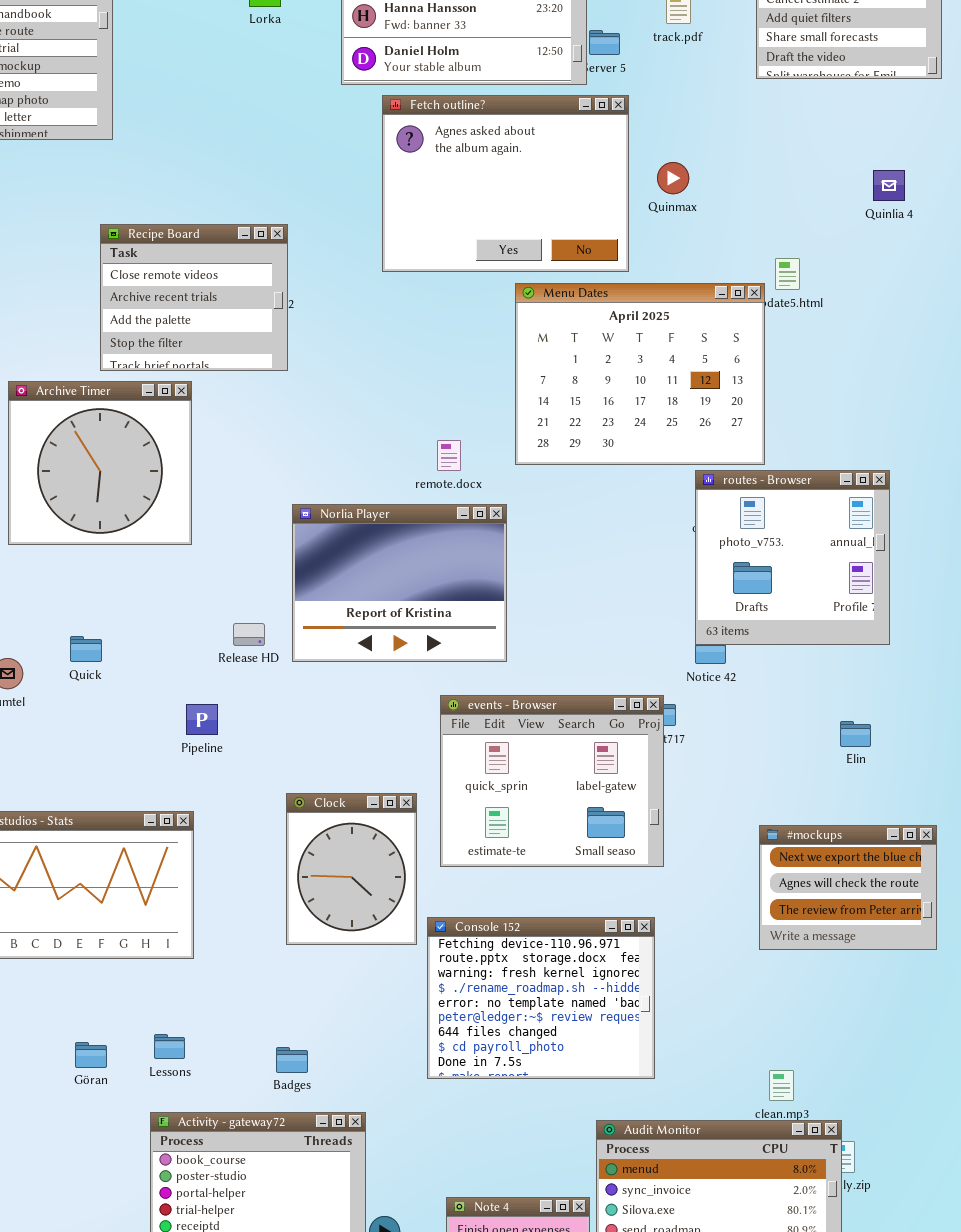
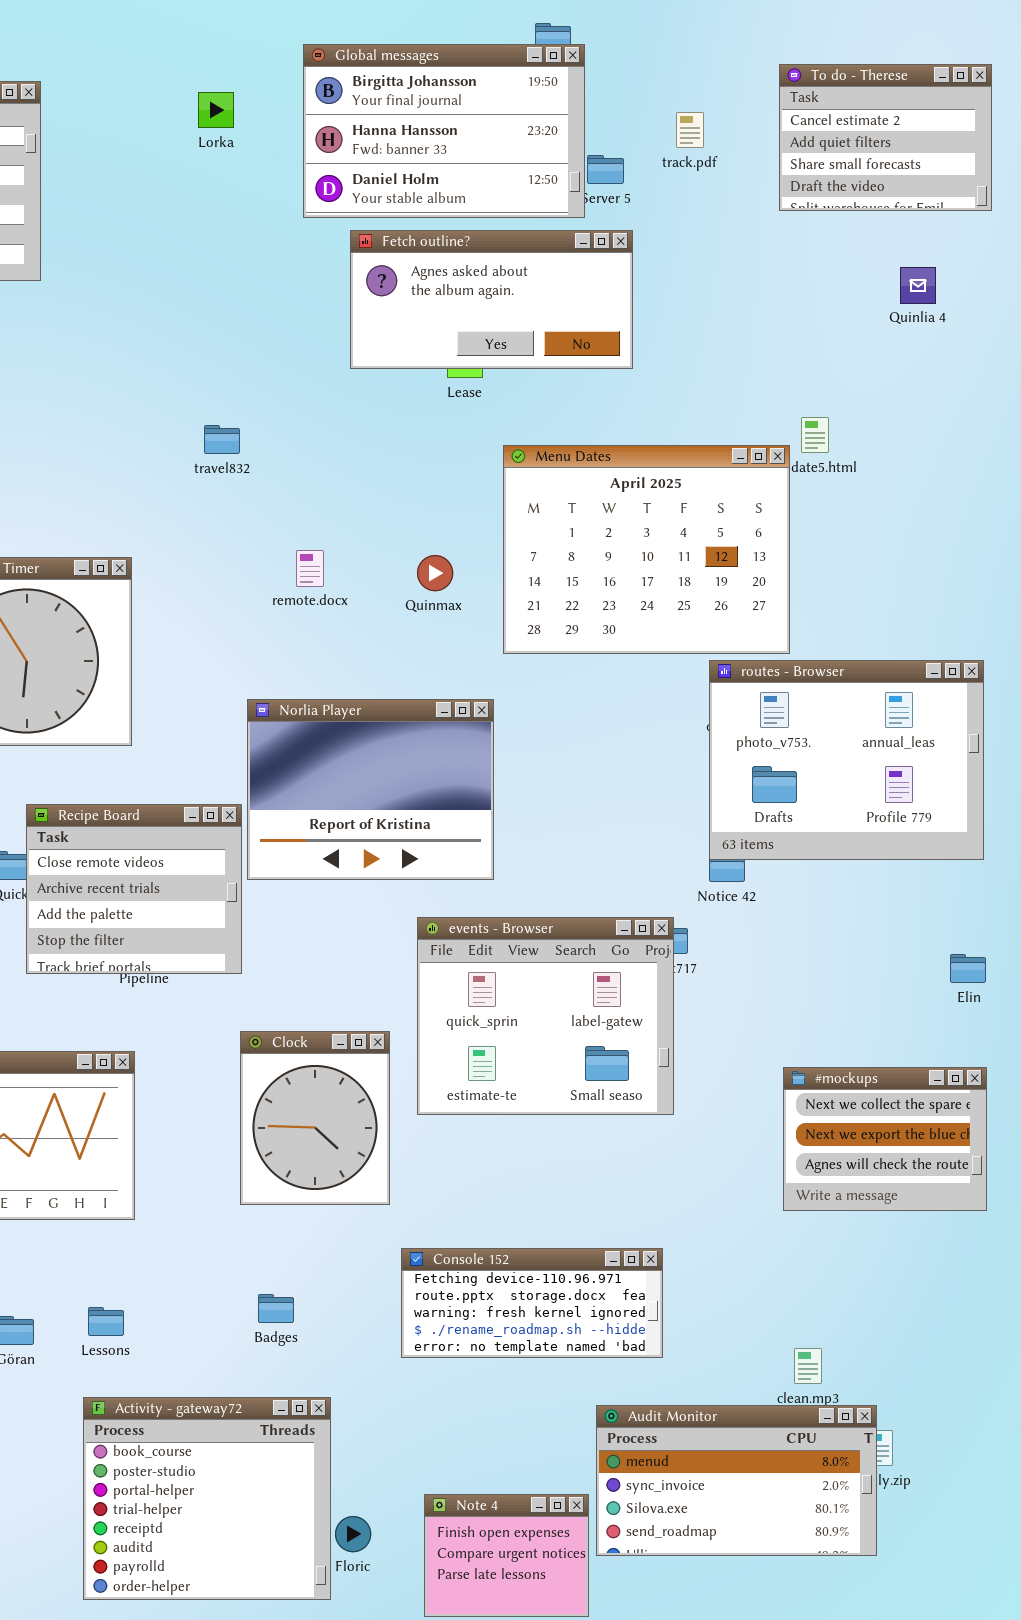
Fetch outline?: [382,95,629,272] -> [350,230,633,369], resized
Quinmax: [657,162,689,194] -> [417,555,453,591], moved
Quinlia 4: [873,170,905,201] -> [900,267,936,304], moved
Recipe Board: [100,224,288,371] -> [26,804,242,974], moved
remote.docx: [437,440,461,471] -> [296,550,324,587], moved
routes - Browser: [695,470,890,645] -> [709,660,984,860], resized
Elin: [840,721,871,747] -> [950,954,986,983], moved
#mockups: [759,825,937,950] -> [783,1067,987,1211], scrolled up 1 row
Console 152: [427,917,655,1079] -> [401,1248,663,1358], resized
Badges: [276,1047,308,1073] -> [258,1294,294,1323], moved

